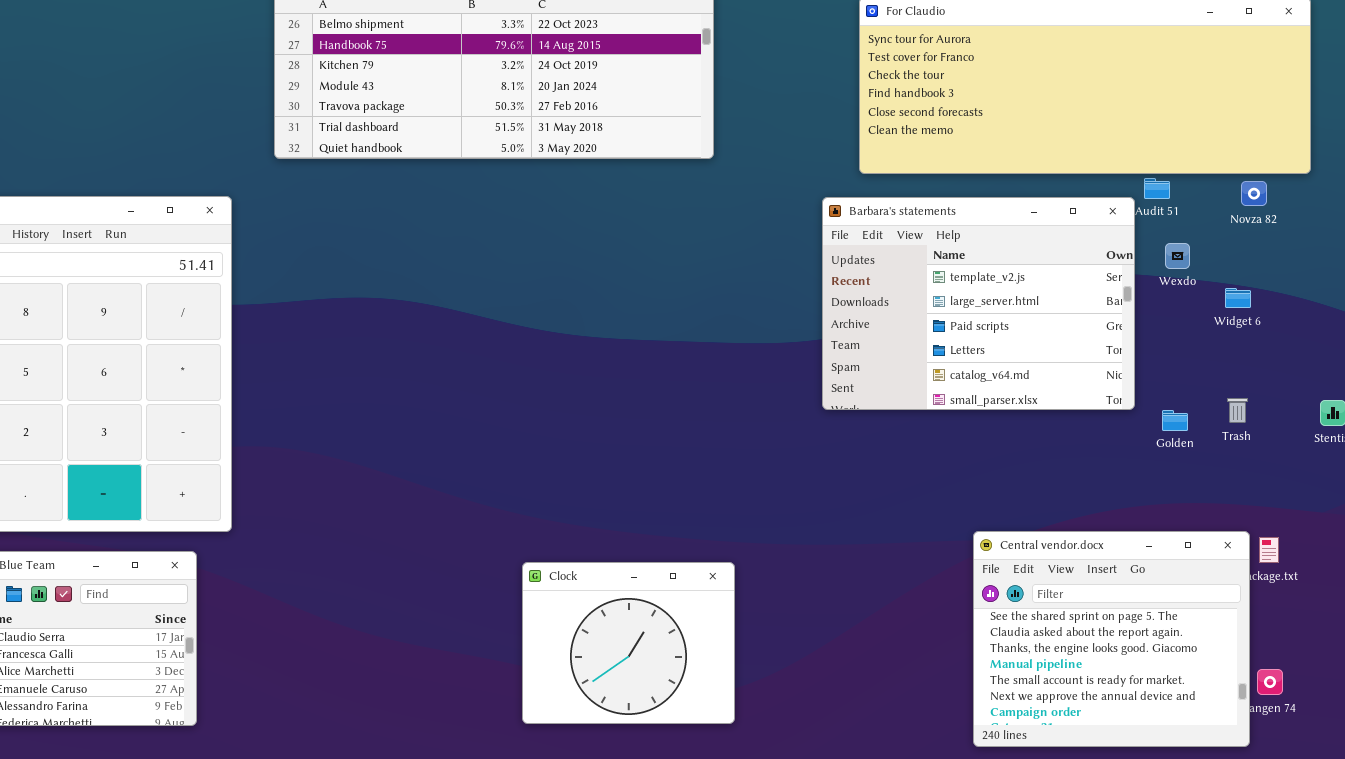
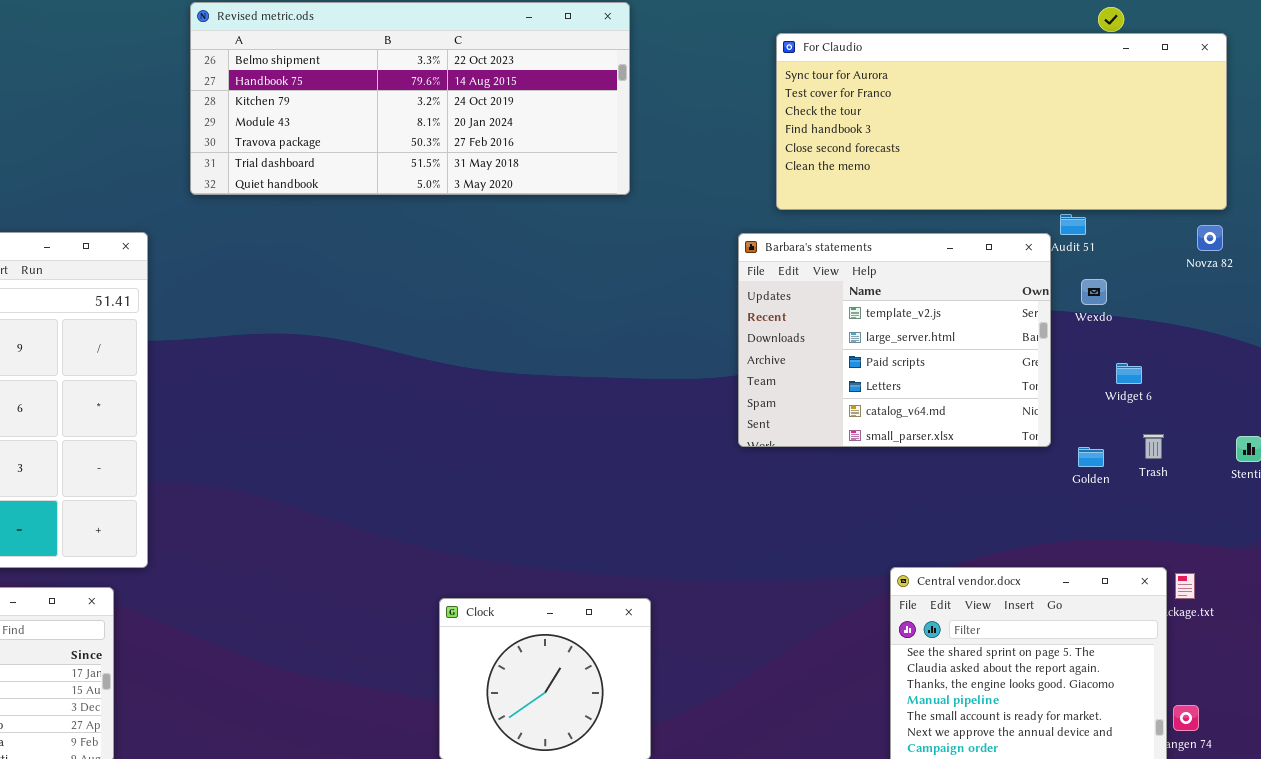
Novza 82: [1241,181,1267,206] -> [1197,225,1223,251], moved
Widget 6: [1225,288,1251,308] -> [1116,363,1142,384], moved

